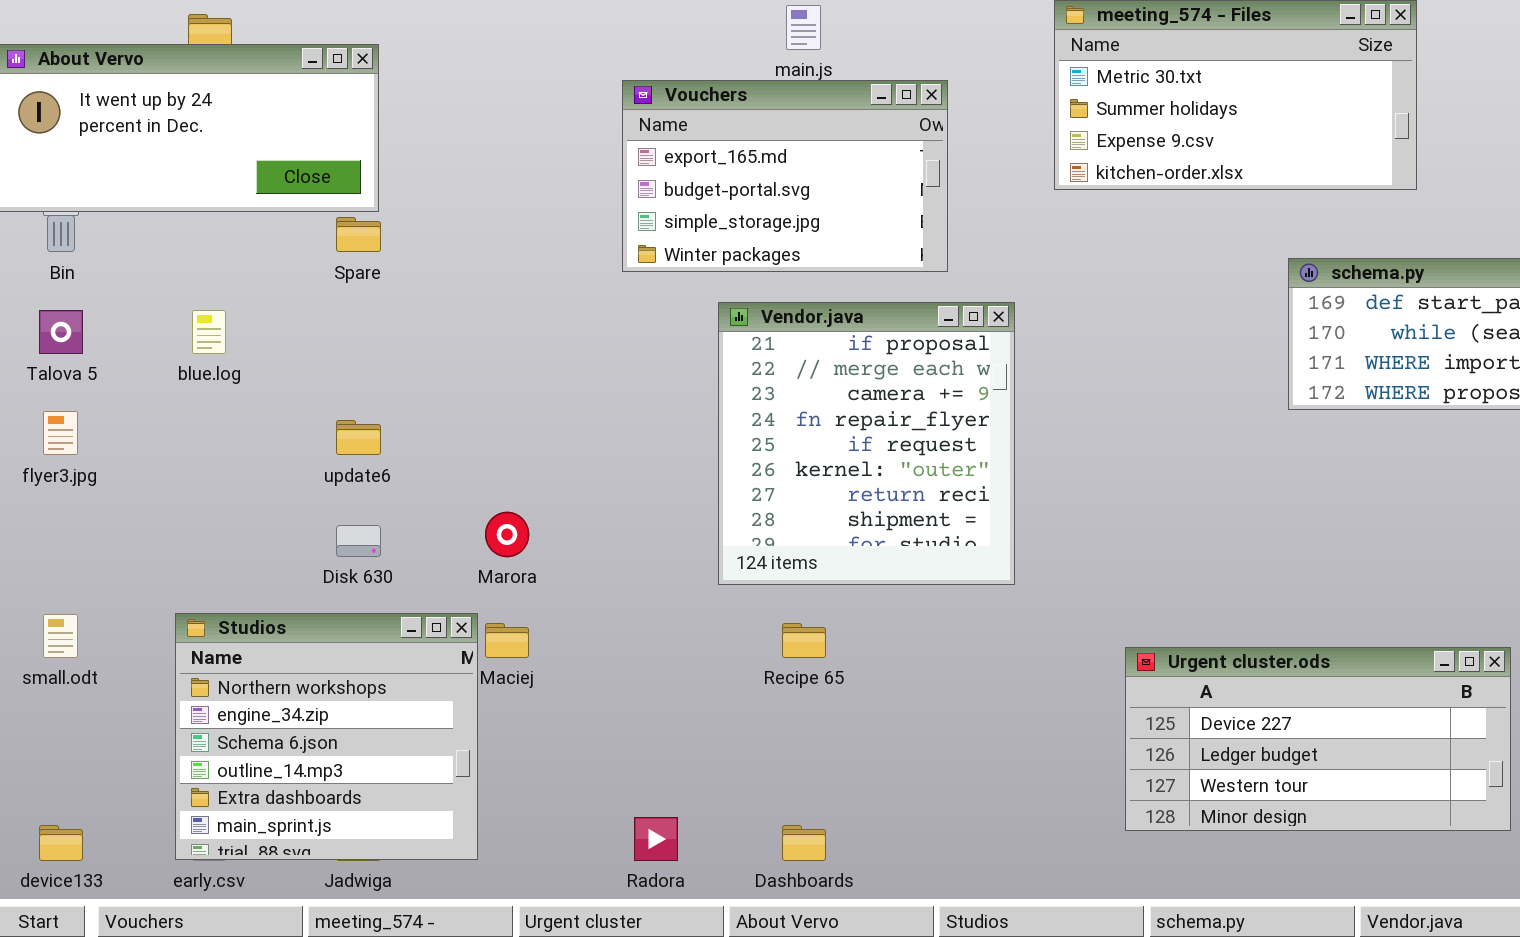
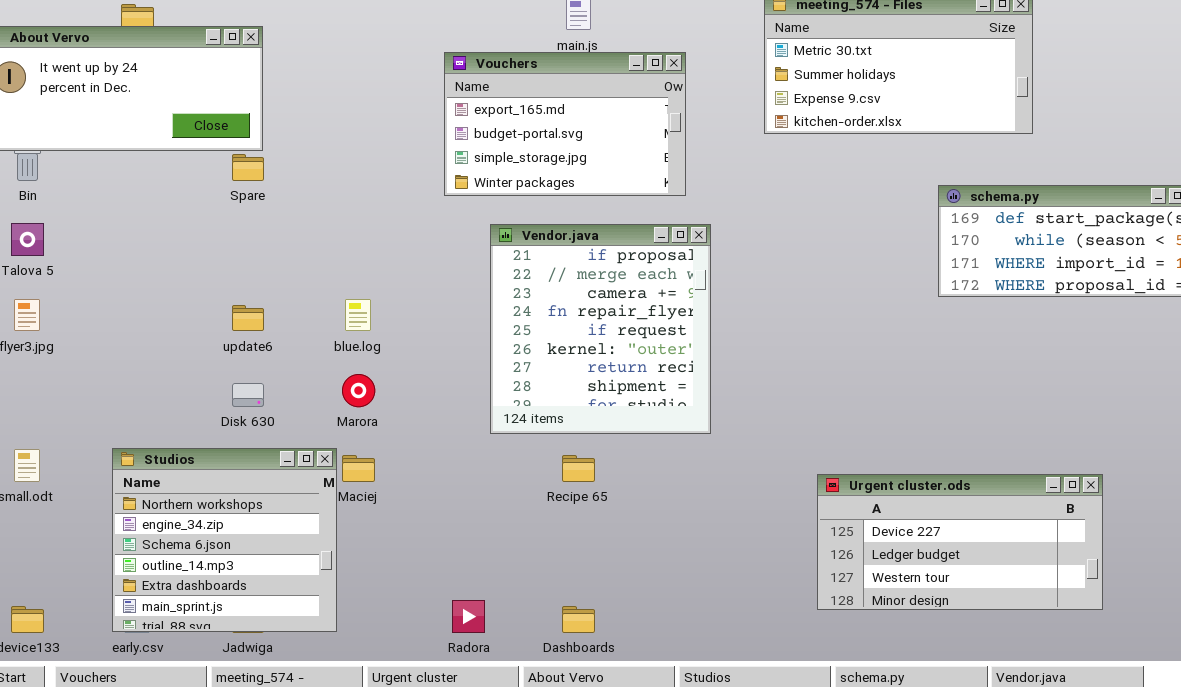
Vendor.java: [718,302,1015,585] -> [490,224,711,434], moved
blue.log: [192,310,226,354] -> [345,299,371,331], moved

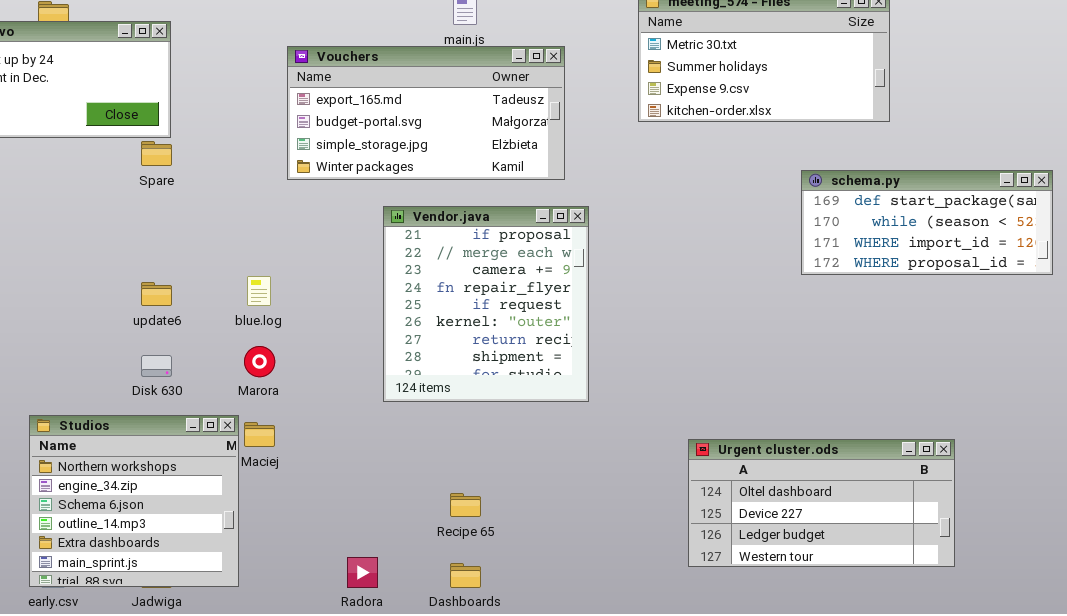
Vouchers: [444,52,686,196] -> [287,46,565,180], resized
Recipe 65: [562,455,595,482] -> [450,493,481,517], moved
Urgent cluster.ods: [817,474,1103,610] -> [688,439,955,567], scrolled up 1 row

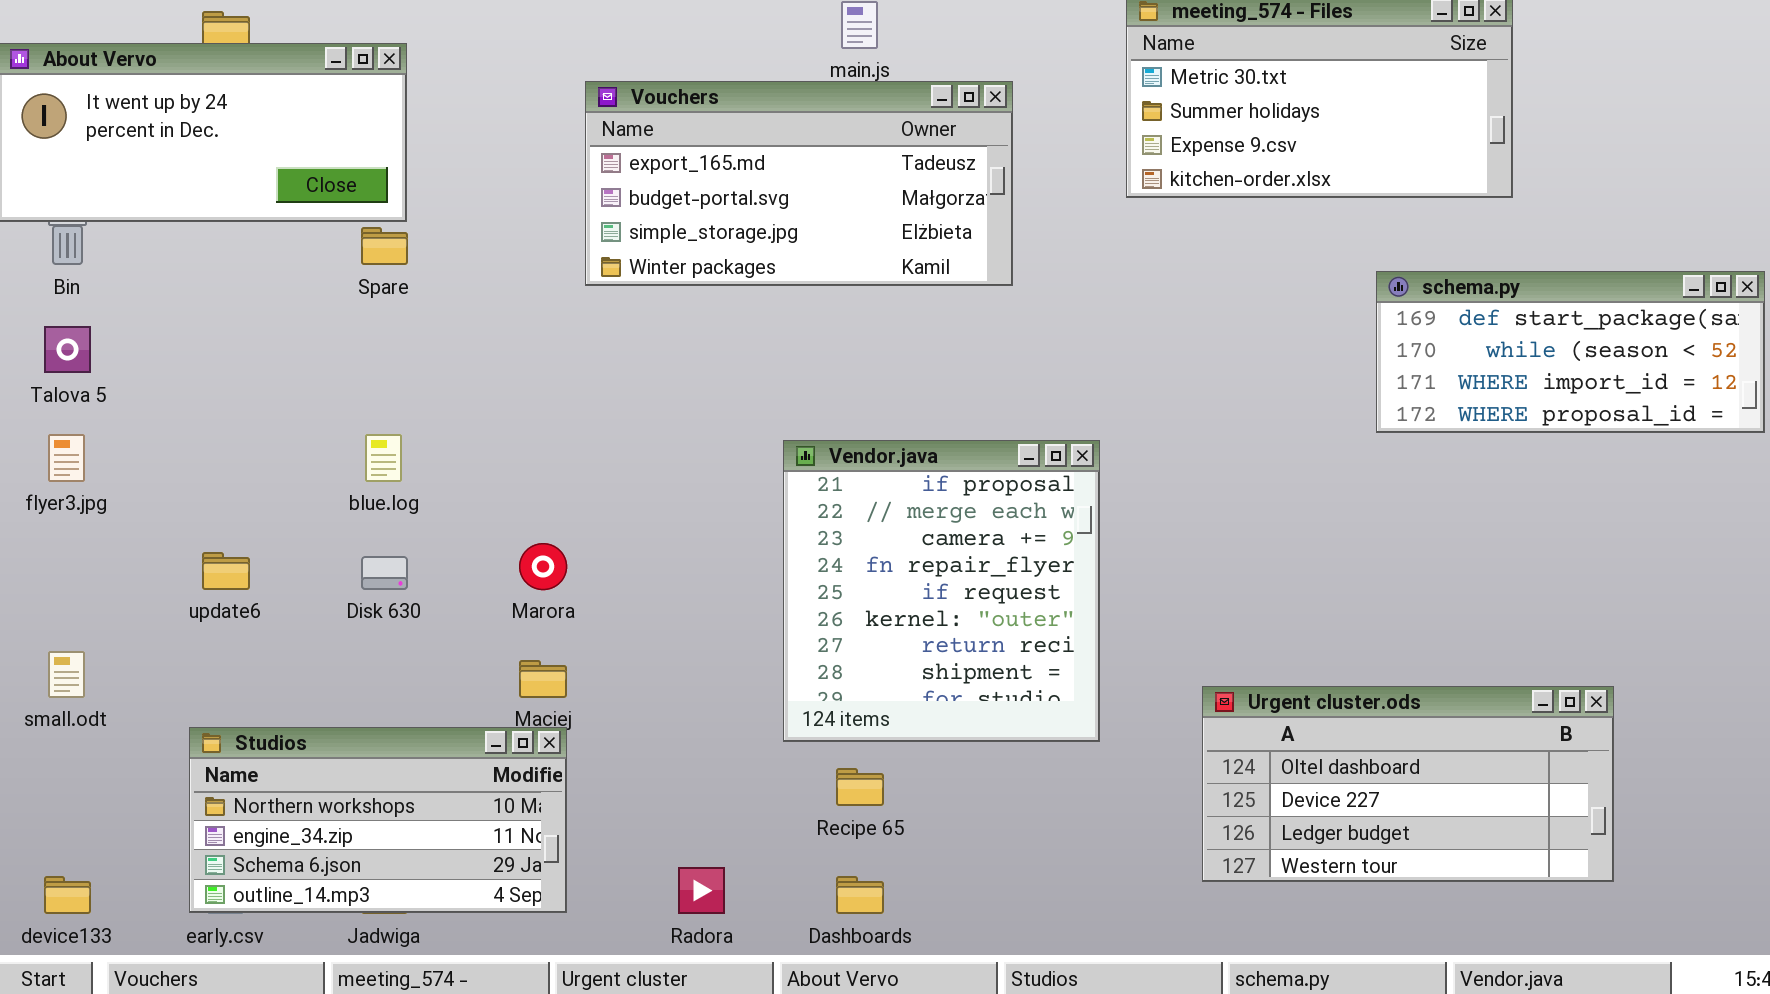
Vendor.java: [383,206,589,402] -> [783,440,1100,742], moved
blue.log: [247,276,271,306] -> [365,434,402,482], moved
update6: [141,282,172,306] -> [202,552,250,590], moved
Studios: [29,415,239,587] -> [189,727,567,913], resized

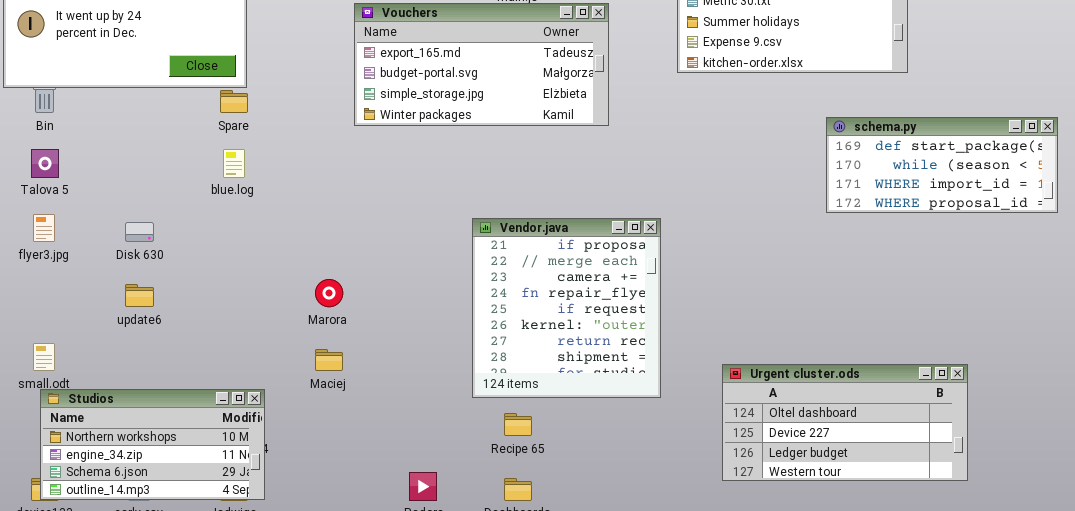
blue.log: [365,434,402,482] -> [223,149,245,178], moved
Disk 630: [361,556,408,590] -> [125,222,154,242], moved
Studios: [189,727,567,913] -> [40,389,265,500], moved

